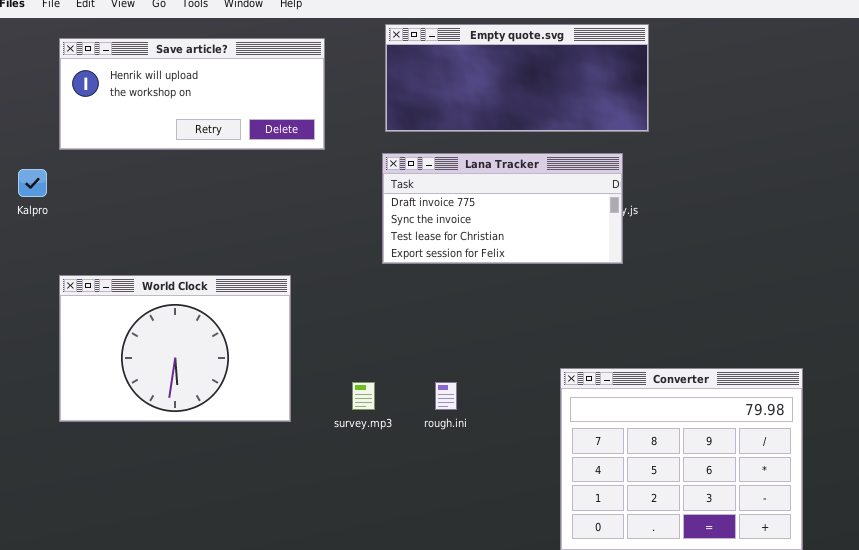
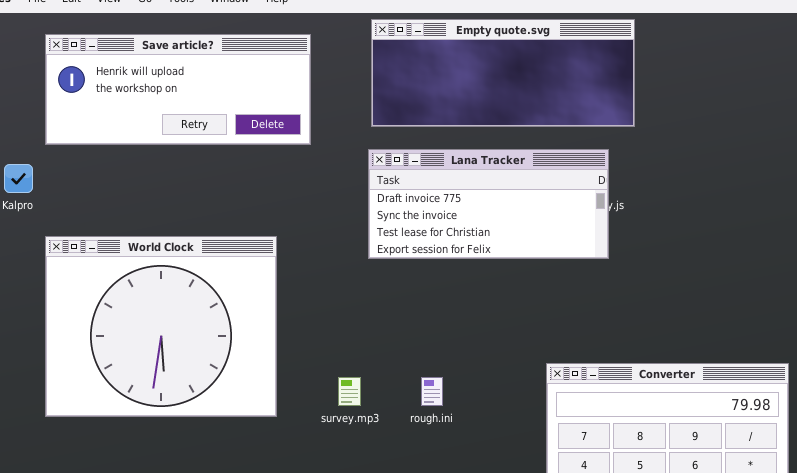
World Clock: [59,275,291,422] -> [45,236,277,417], resized

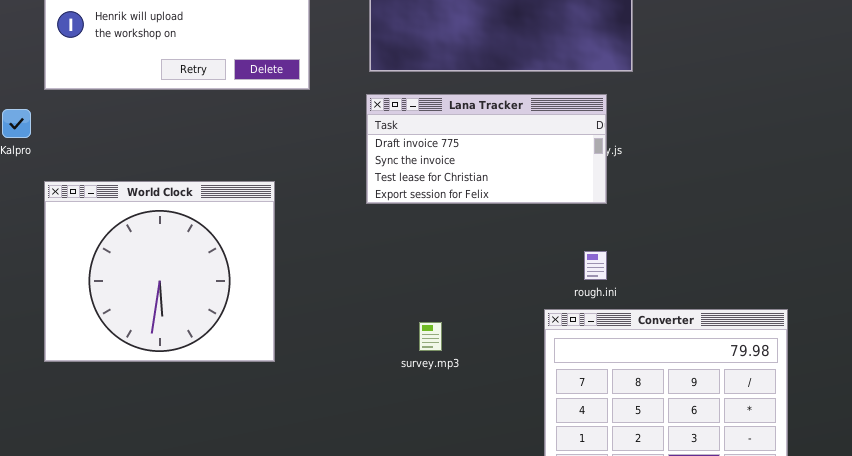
survey.mp3: [338,377,361,406] -> [419,322,442,351], moved
rough.ini: [421,377,443,406] -> [584,251,607,280], moved

